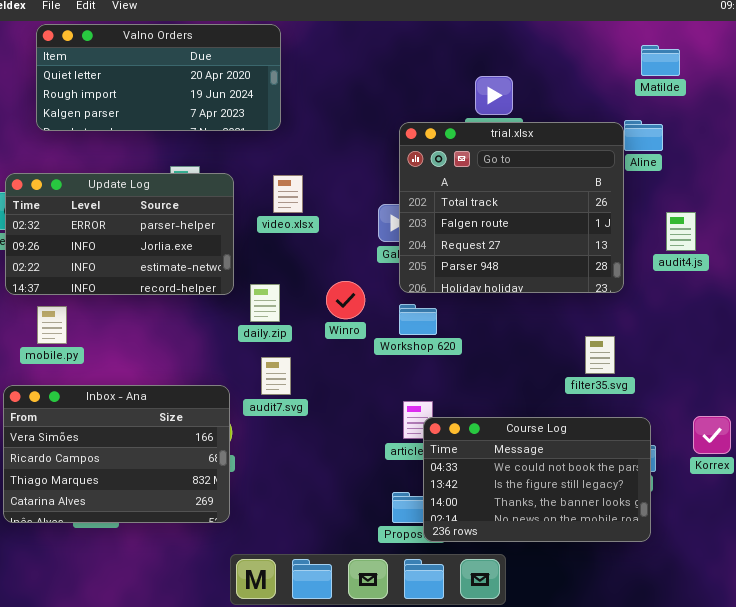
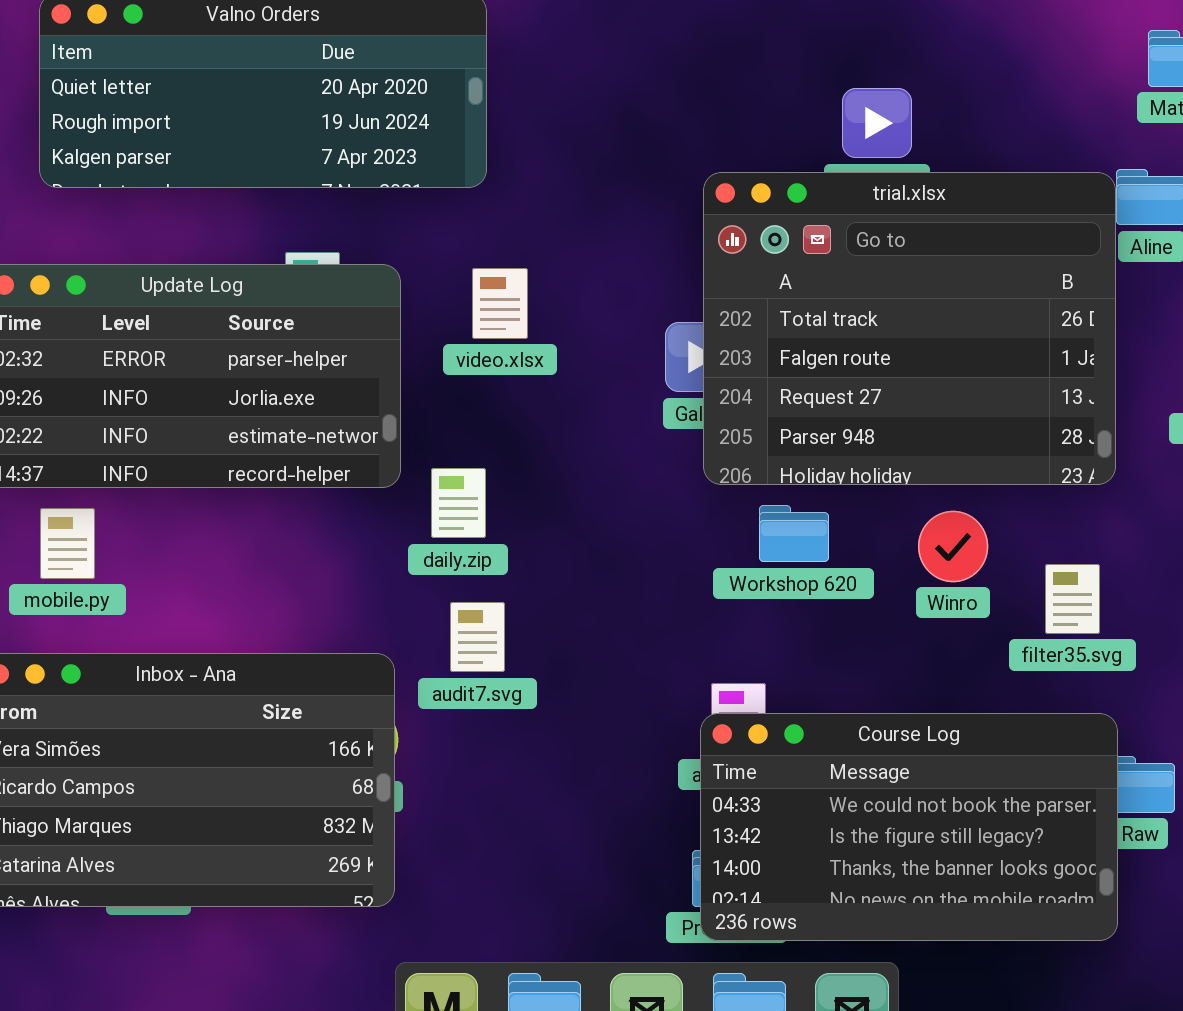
Winro: [326,281,365,319] -> [918,511,988,582], moved
Workshop 620: [399,304,437,335] -> [759,505,829,562], moved
Course Log: [423,417,651,542] -> [700,713,1118,941], moved

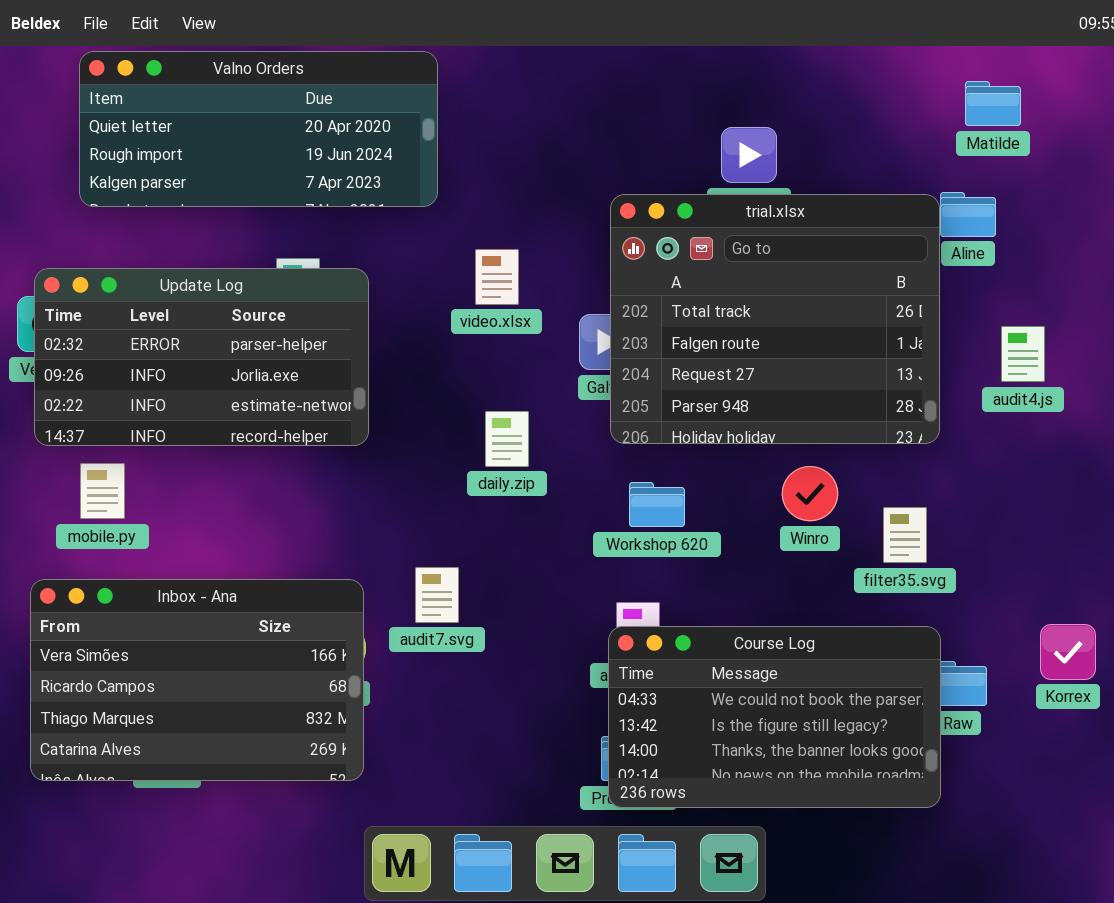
video.xlsx: [472,268,528,339] -> [475,249,519,305], moved
daily.zip: [431,468,486,538] -> [485,411,529,467], moved
Workshop 620: [759,505,829,562] -> [629,482,685,527], moved
audit7.svg: [450,602,505,672] -> [415,567,459,623], moved

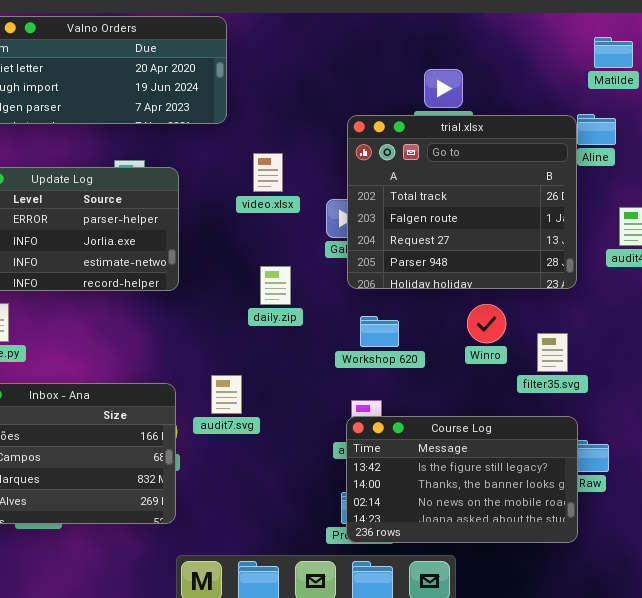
Course Log: [608,626,941,808] -> [346,416,578,543], scrolled down 1 row

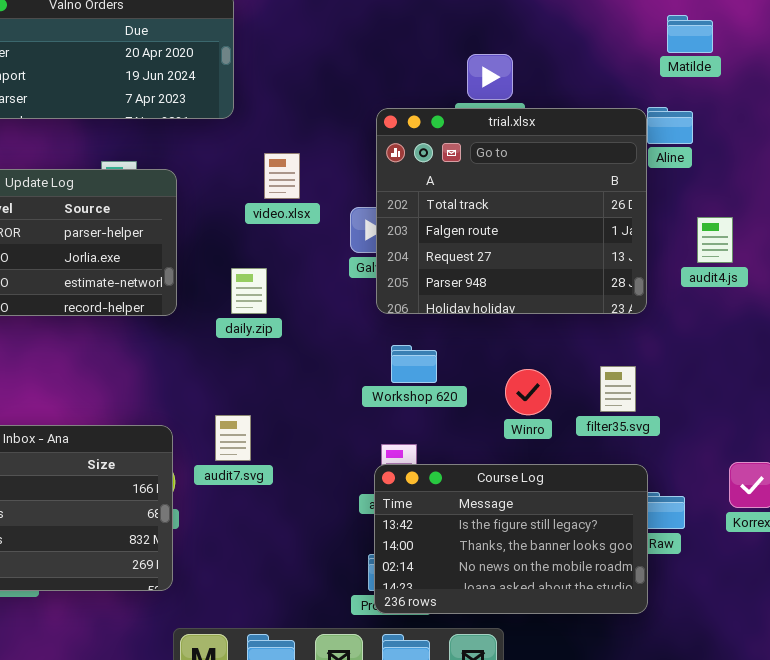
daily.zip: [260,266,291,305] -> [231,268,267,314], moved
Winro: [467,304,506,343] -> [505,369,551,415], moved

